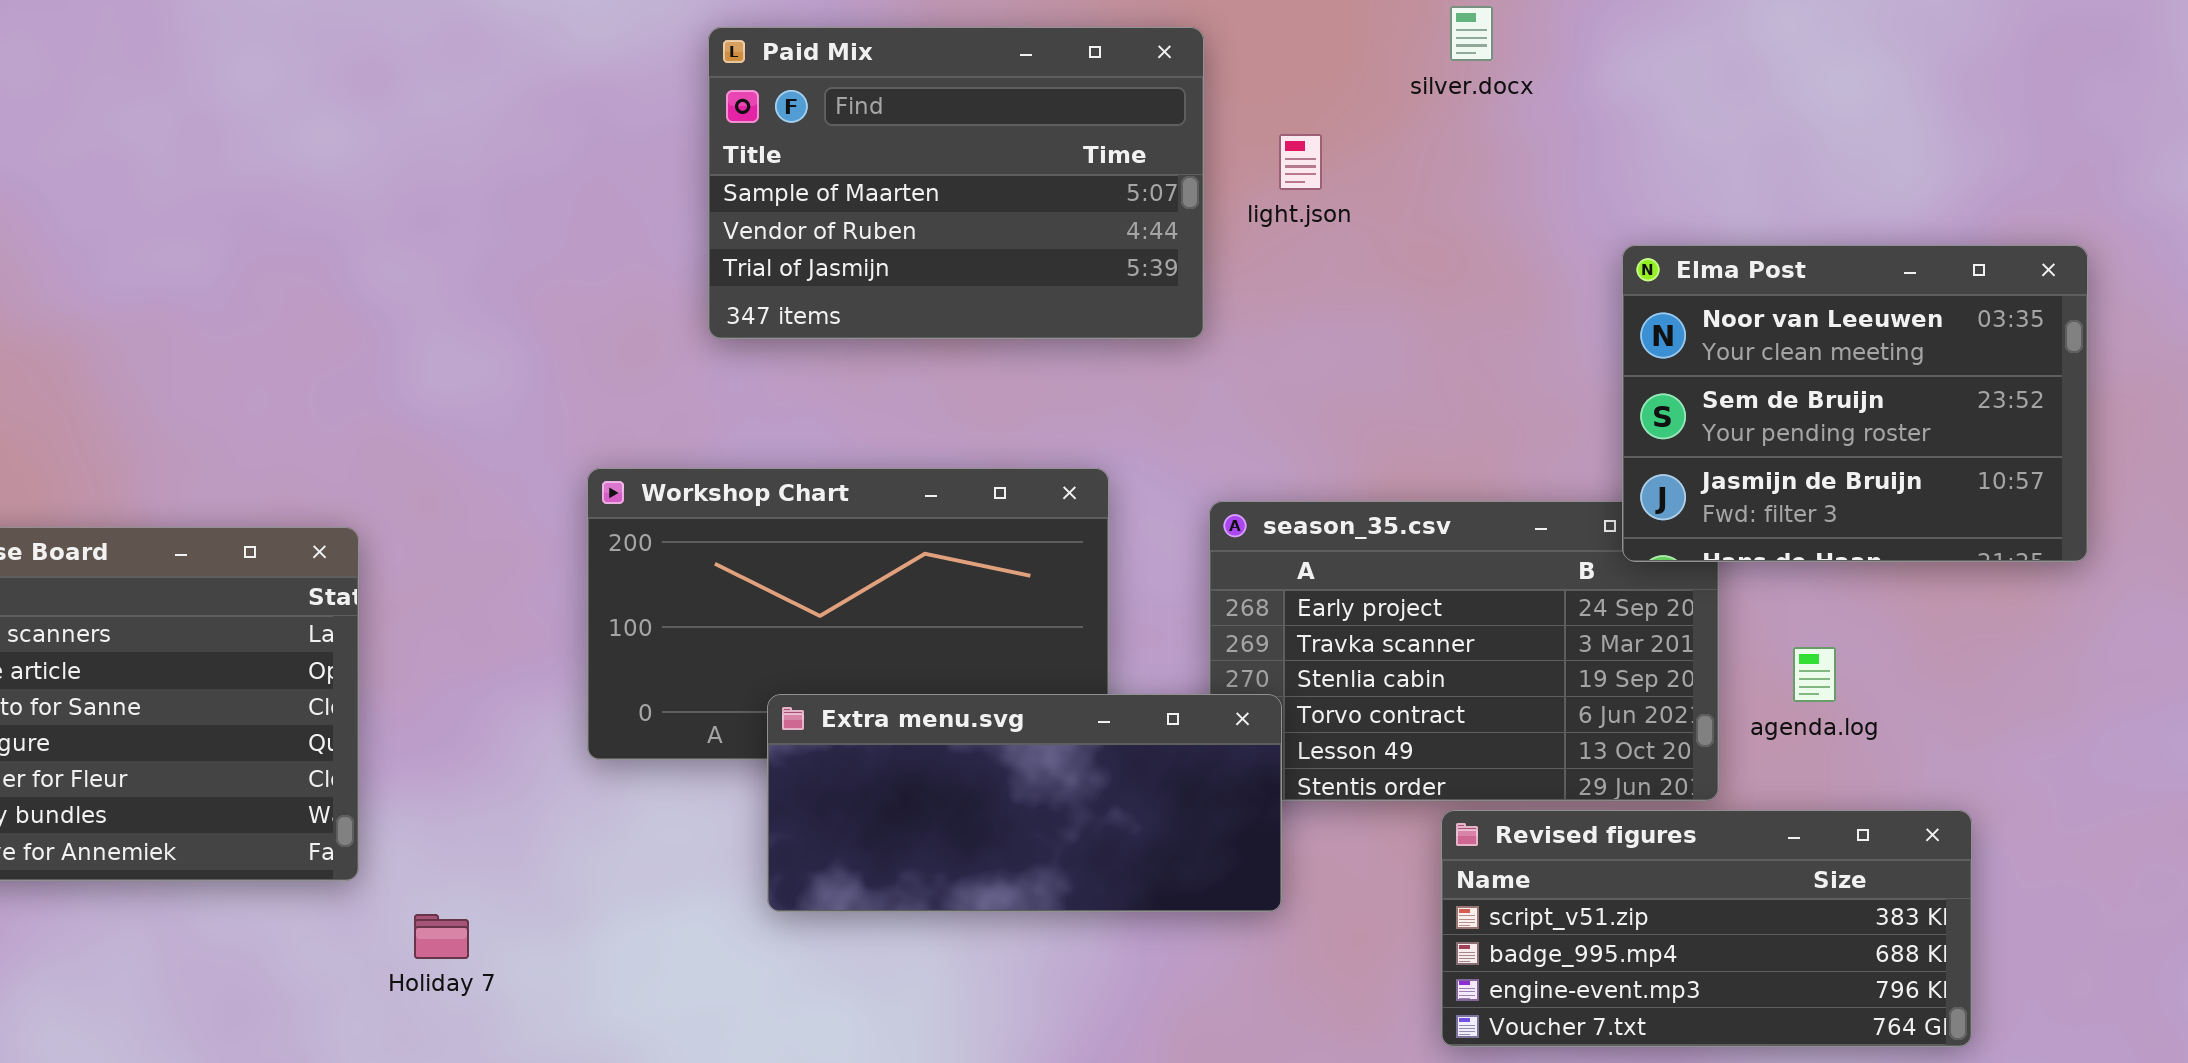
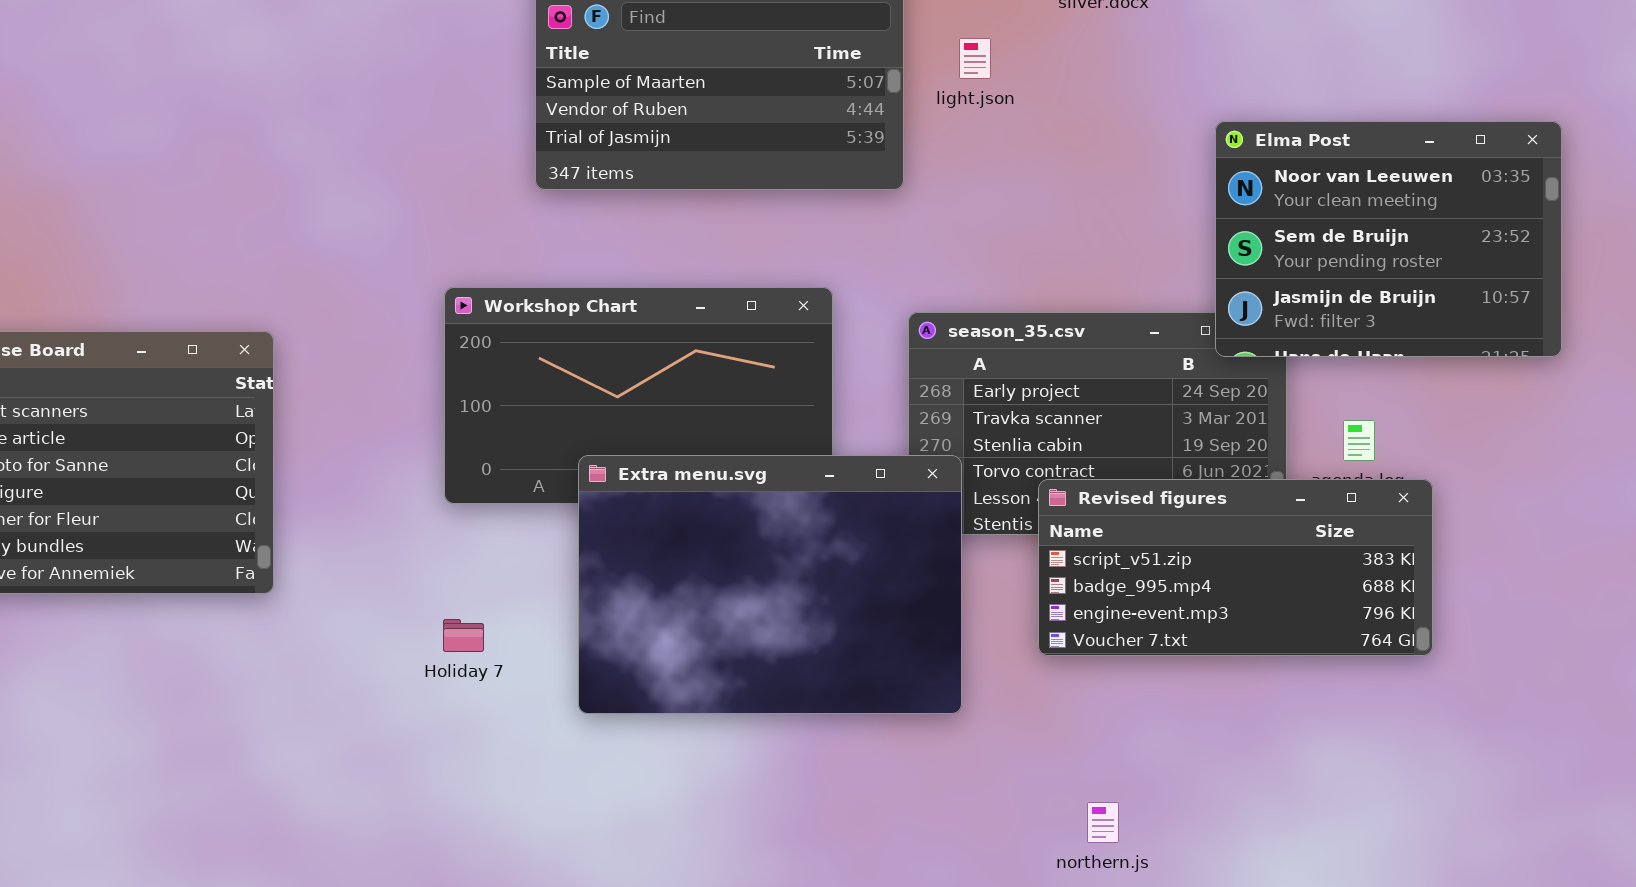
Extra menu.svg: [767,694,1282,912] -> [578,455,962,714], resized
Revised figures: [1441,810,1972,1047] -> [1038,479,1433,656], moved
Holiday 7: [414,914,469,959] -> [443,619,484,652], moved

